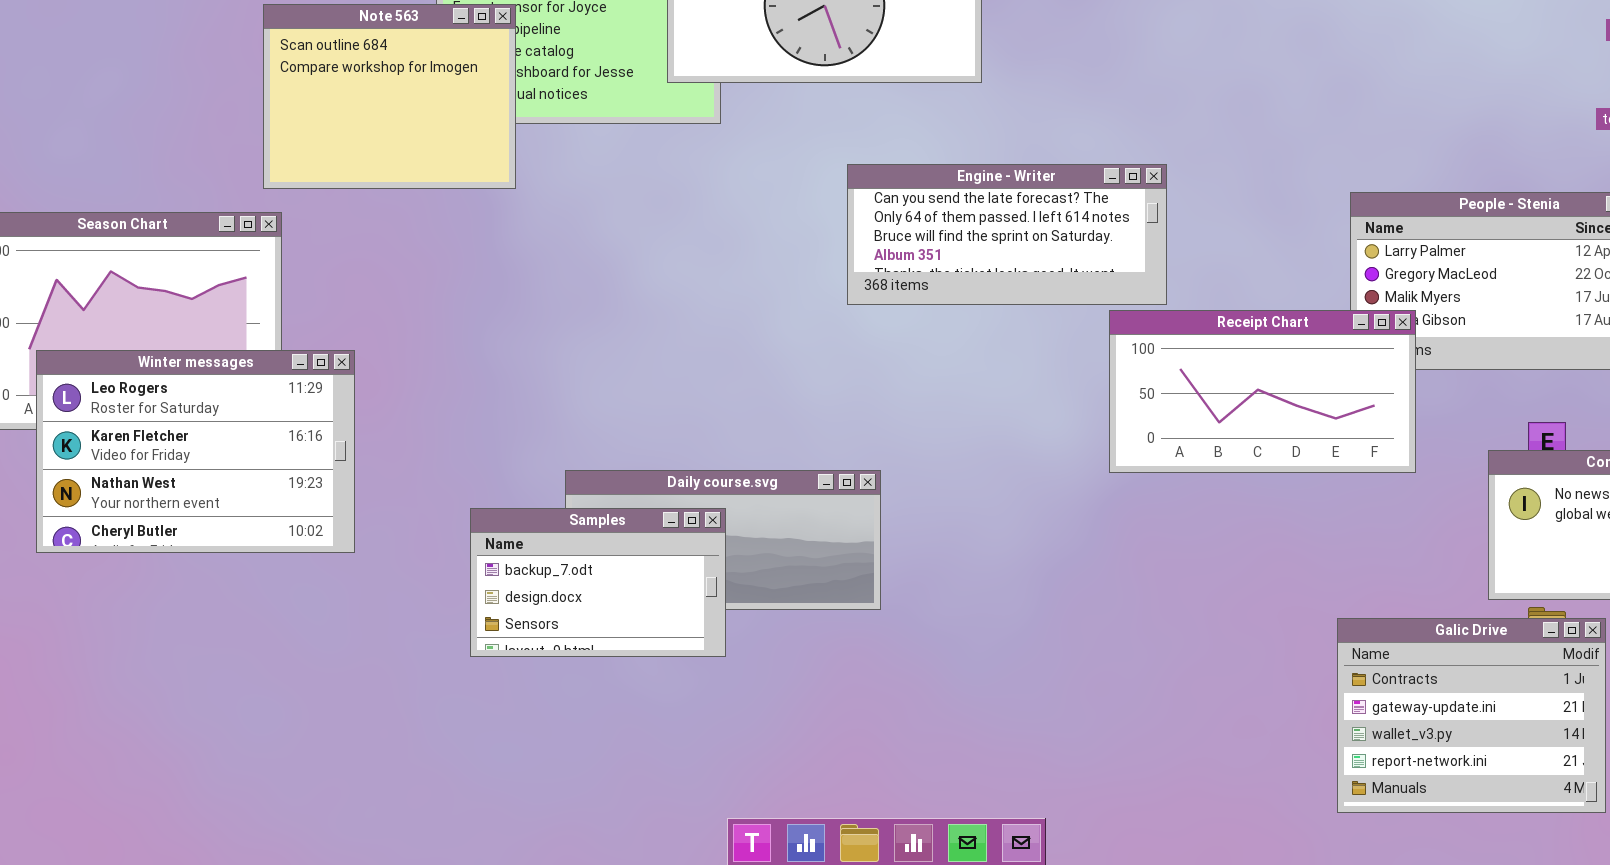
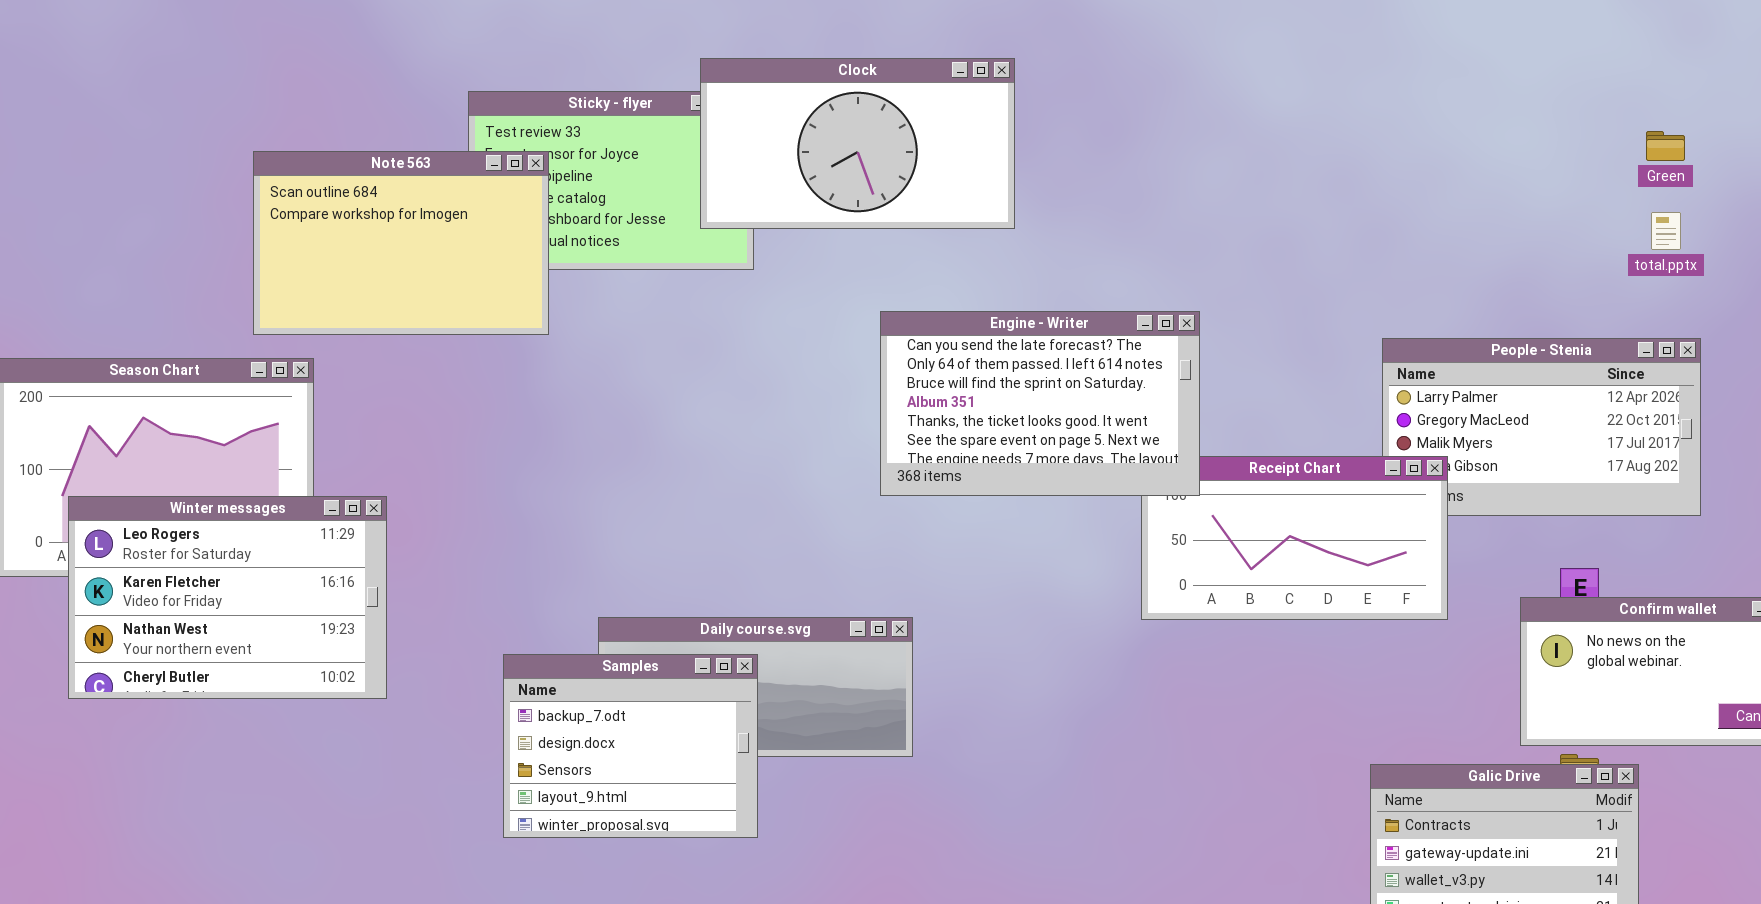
Note 563: [263,4,516,189] -> [253,151,549,335], resized
Engine - Writer: [847,164,1167,305] -> [880,311,1200,496], resized
Samples: [470,508,726,657] -> [503,654,758,838], resized

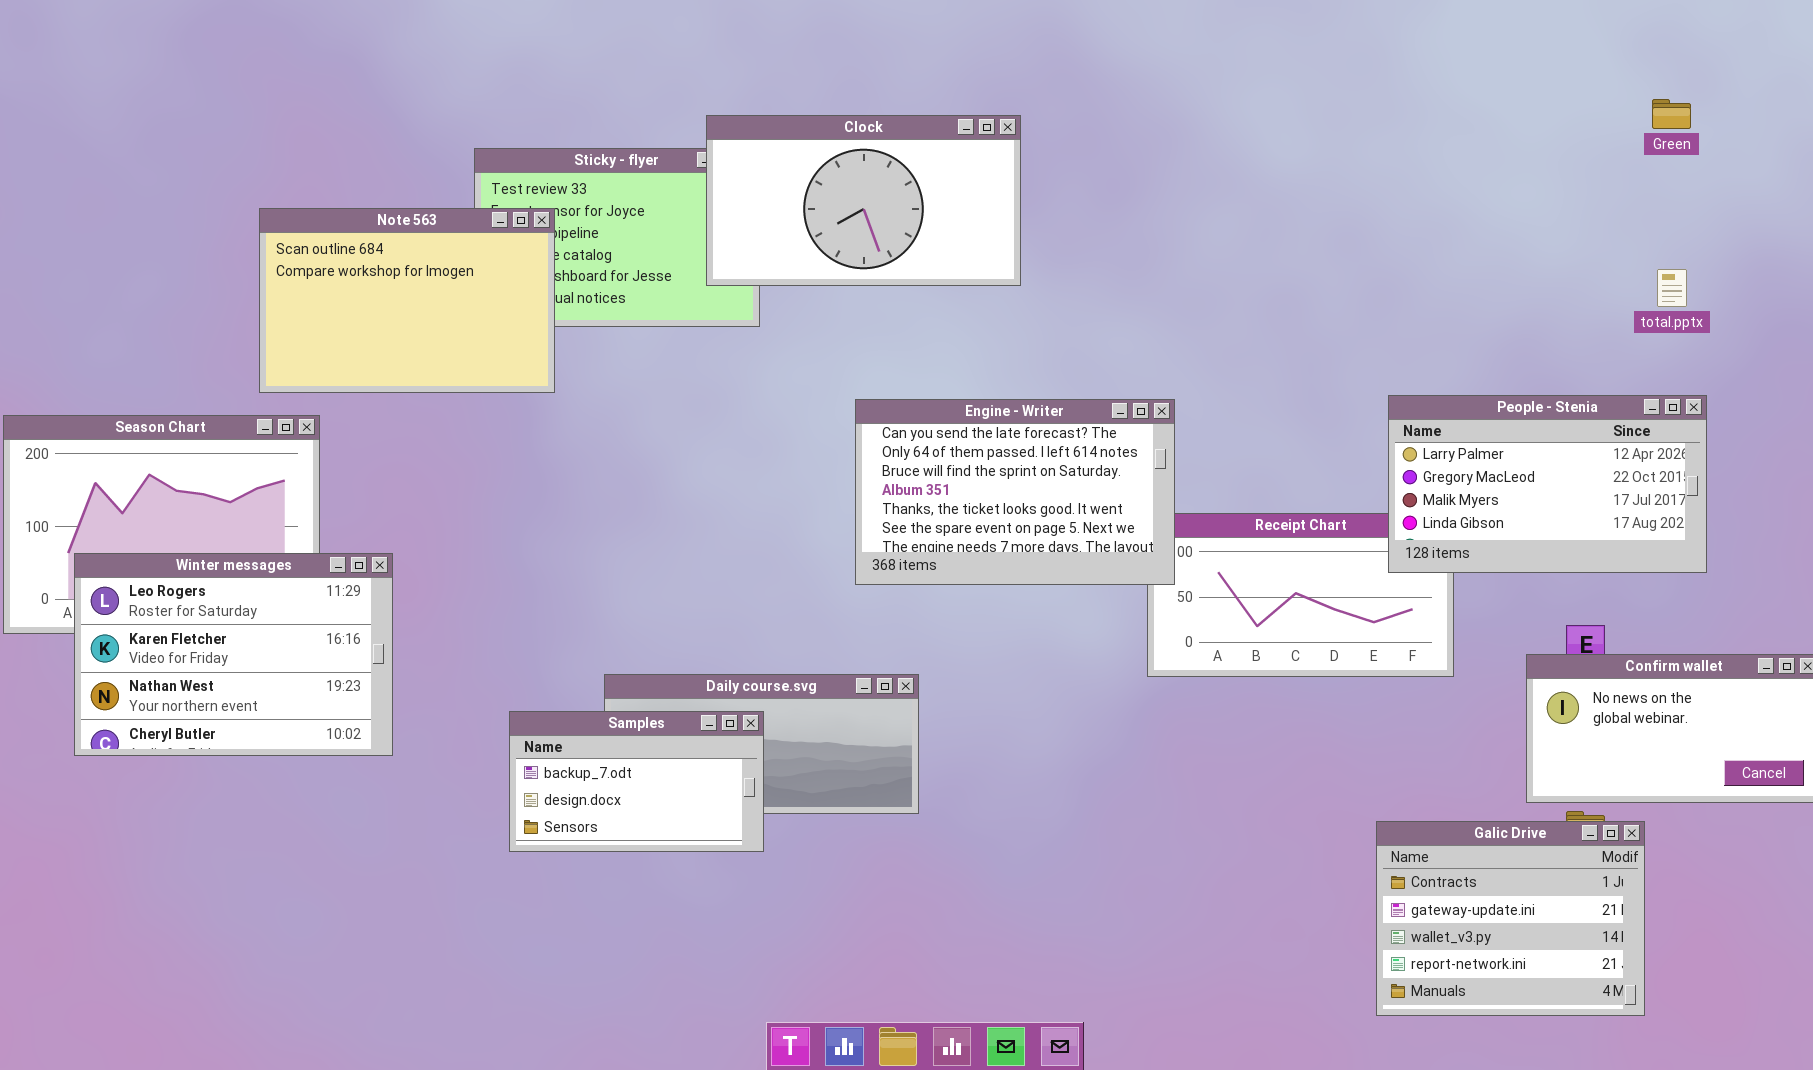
Green: [1646,131,1685,161] -> [1652,99,1691,129], moved
Engine - Writer: [880,311,1200,496] -> [855,399,1175,585], moved
People - Stenia: [1382,338,1701,516] -> [1388,395,1707,573], raised
Samples: [503,654,758,838] -> [509,711,764,852], resized

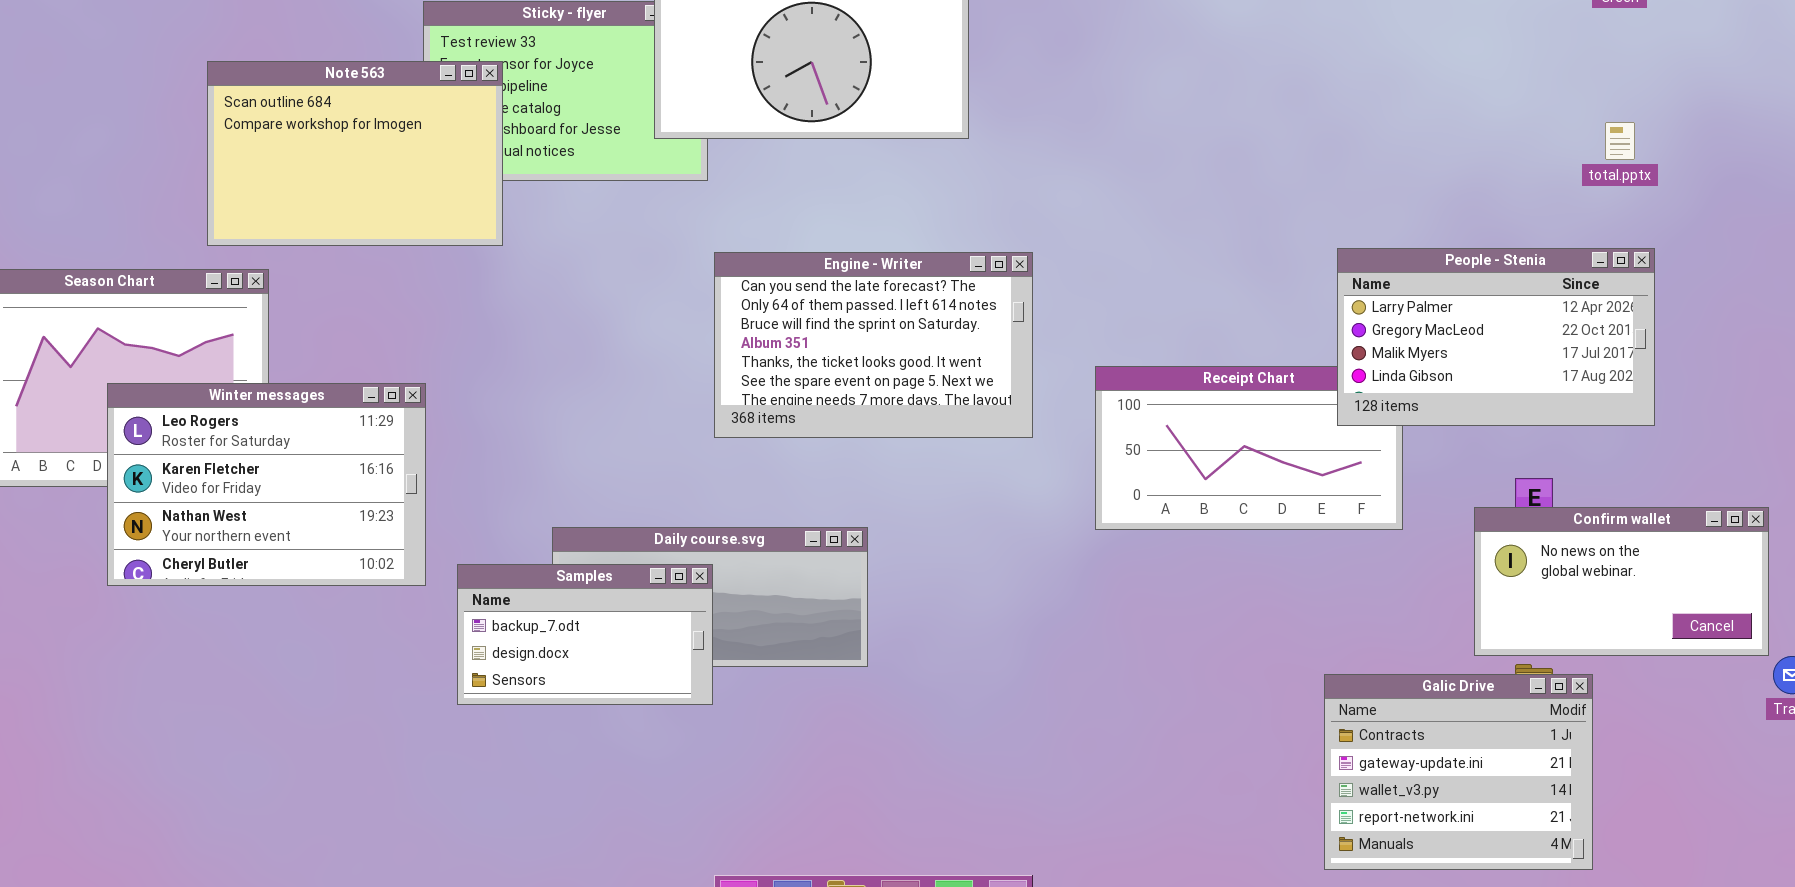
Engine - Writer: [855,399,1175,585] -> [714,252,1033,438], moved
Winter messages: [74,553,393,756] -> [107,383,426,586], moved

